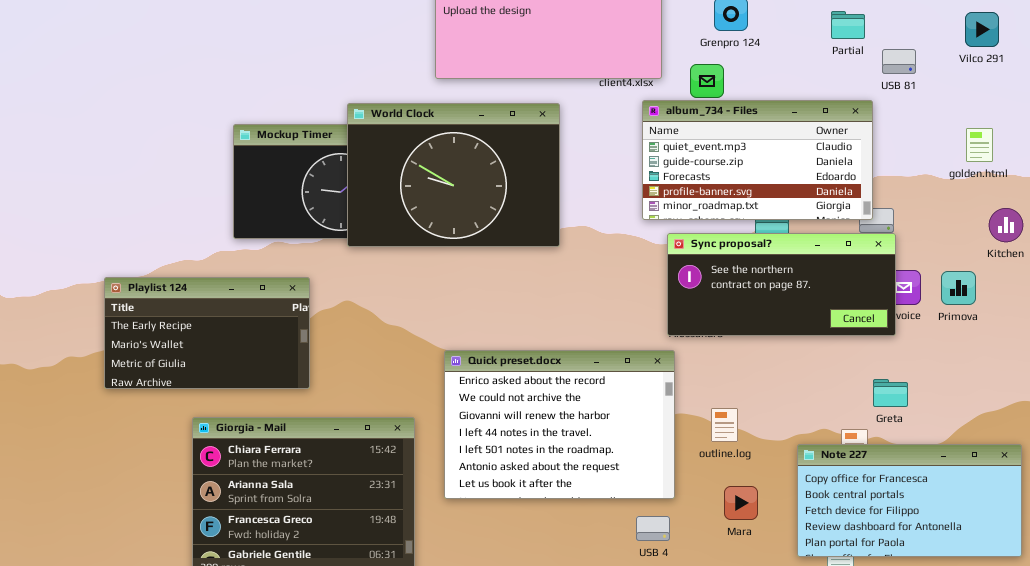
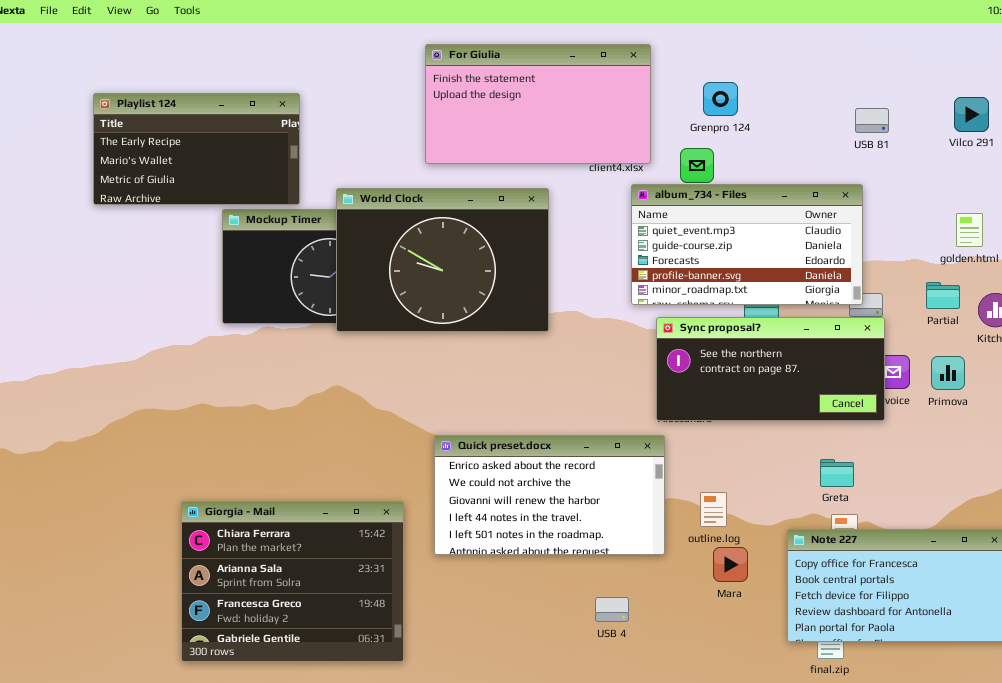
Partial: [831,11,865,39] -> [926,282,960,309], moved
USB 81: [882,49,916,74] -> [855,108,889,133], moved
Playlist 124: [104,277,310,389] -> [93,93,300,205], moved
Quick preset.docx: [444,350,675,499] -> [434,435,665,555], resized
Greta: [873,379,908,407] -> [820,459,854,487], moved
Mara: [724,486,758,520] -> [713,547,748,582], moved
USB 4: [636,516,670,541] -> [595,597,629,622], moved

